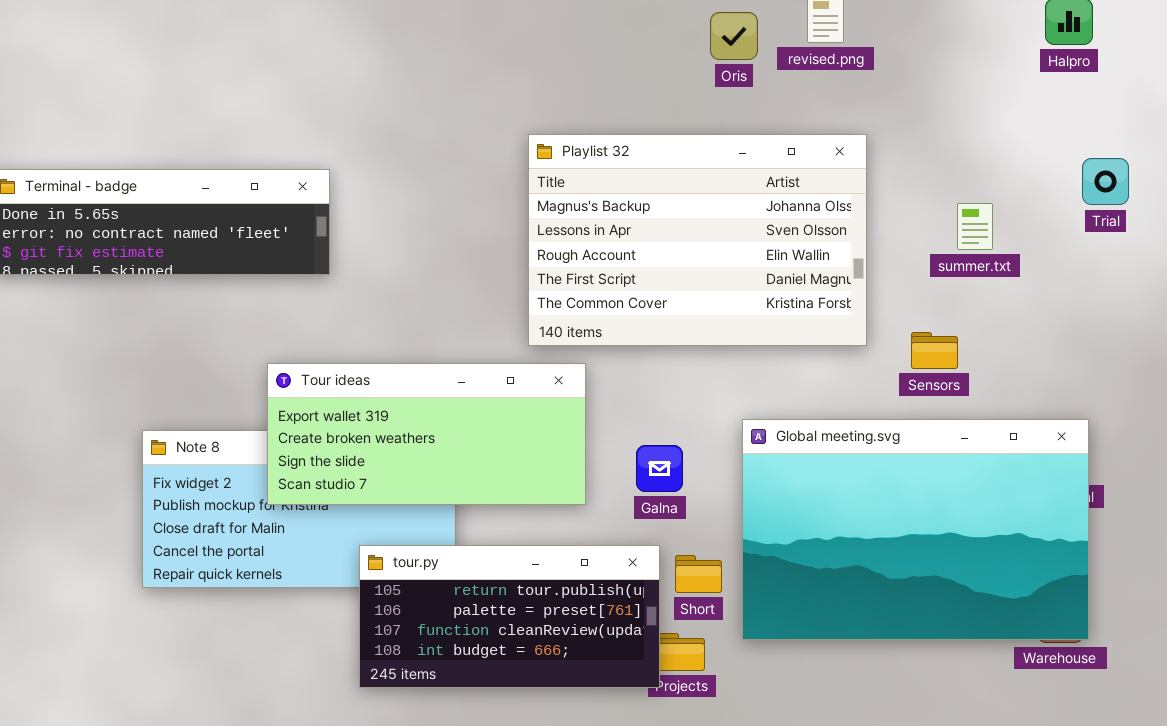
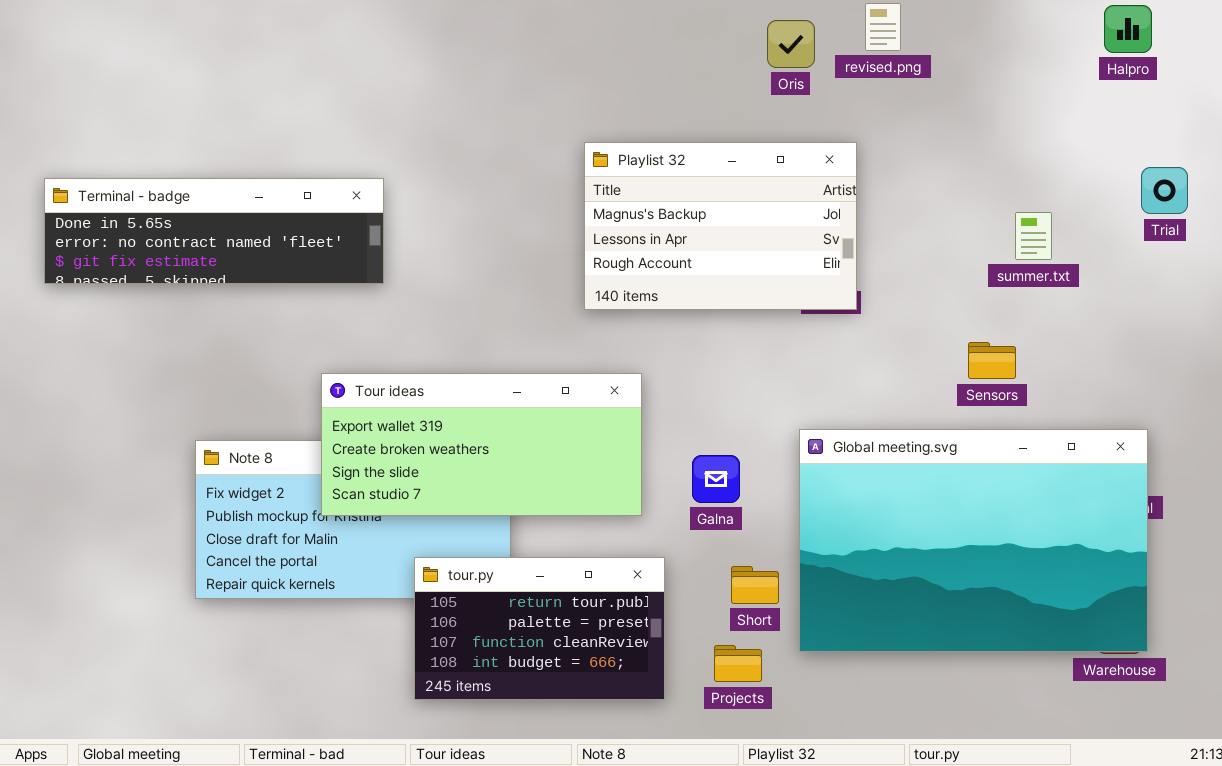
Playlist 32: [528,134,867,346] -> [584,142,857,310], resized
tour.py: [359,545,660,688] -> [414,557,665,700], resized

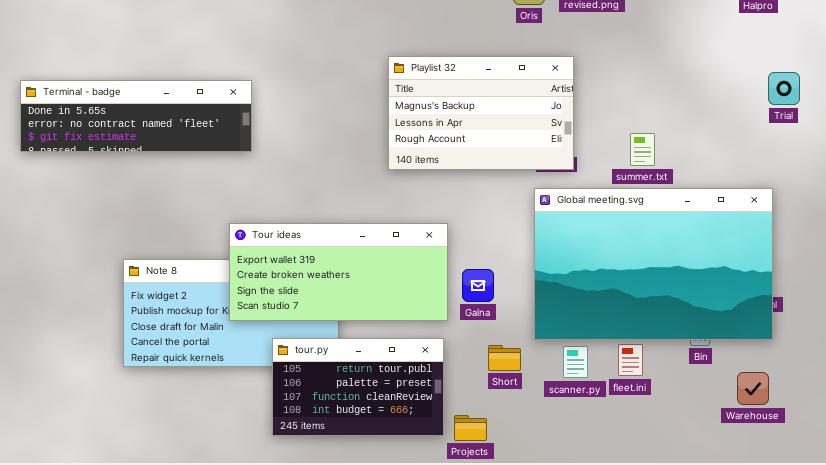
summer.txt: [1015,212,1052,260] -> [630,133,655,166], moved
Tour ideas: [321,373,642,516] -> [229,223,448,321], moved
Global meeting.svg: [799,429,1148,652] -> [534,188,773,340], moved
Projects: [714,645,762,682] -> [454,415,487,441], moved

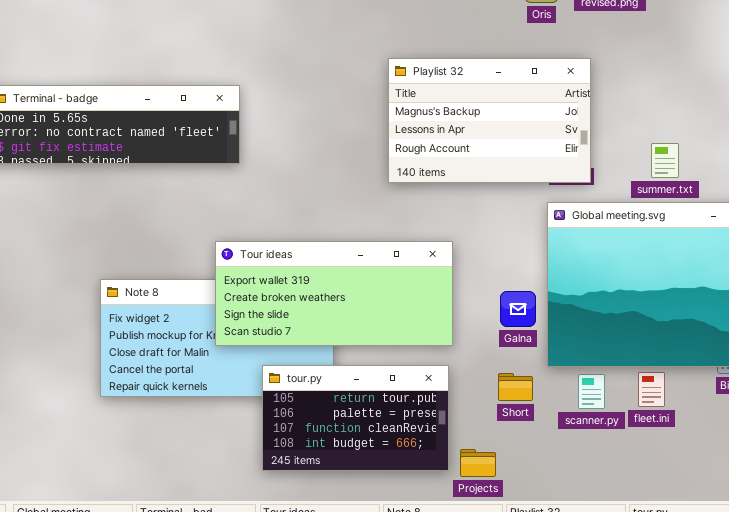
Galna: [462,269,494,302] -> [500,291,536,327], moved

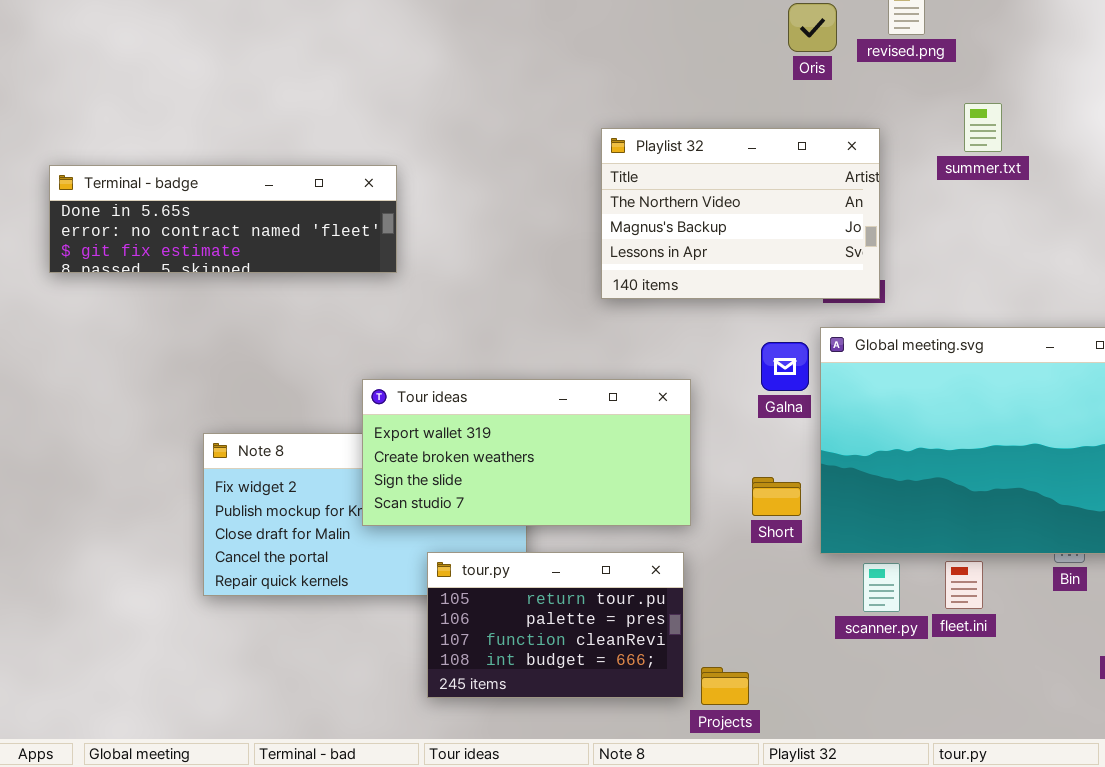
Playlist 32: [388,58,591,183] -> [601,128,880,299], scrolled up 1 row
summer.txt: [651,143,679,178] -> [964,103,1002,152], moved
Galna: [500,291,536,327] -> [761,342,809,391], moved
Short: [498,373,533,401] -> [752,477,801,516], moved

